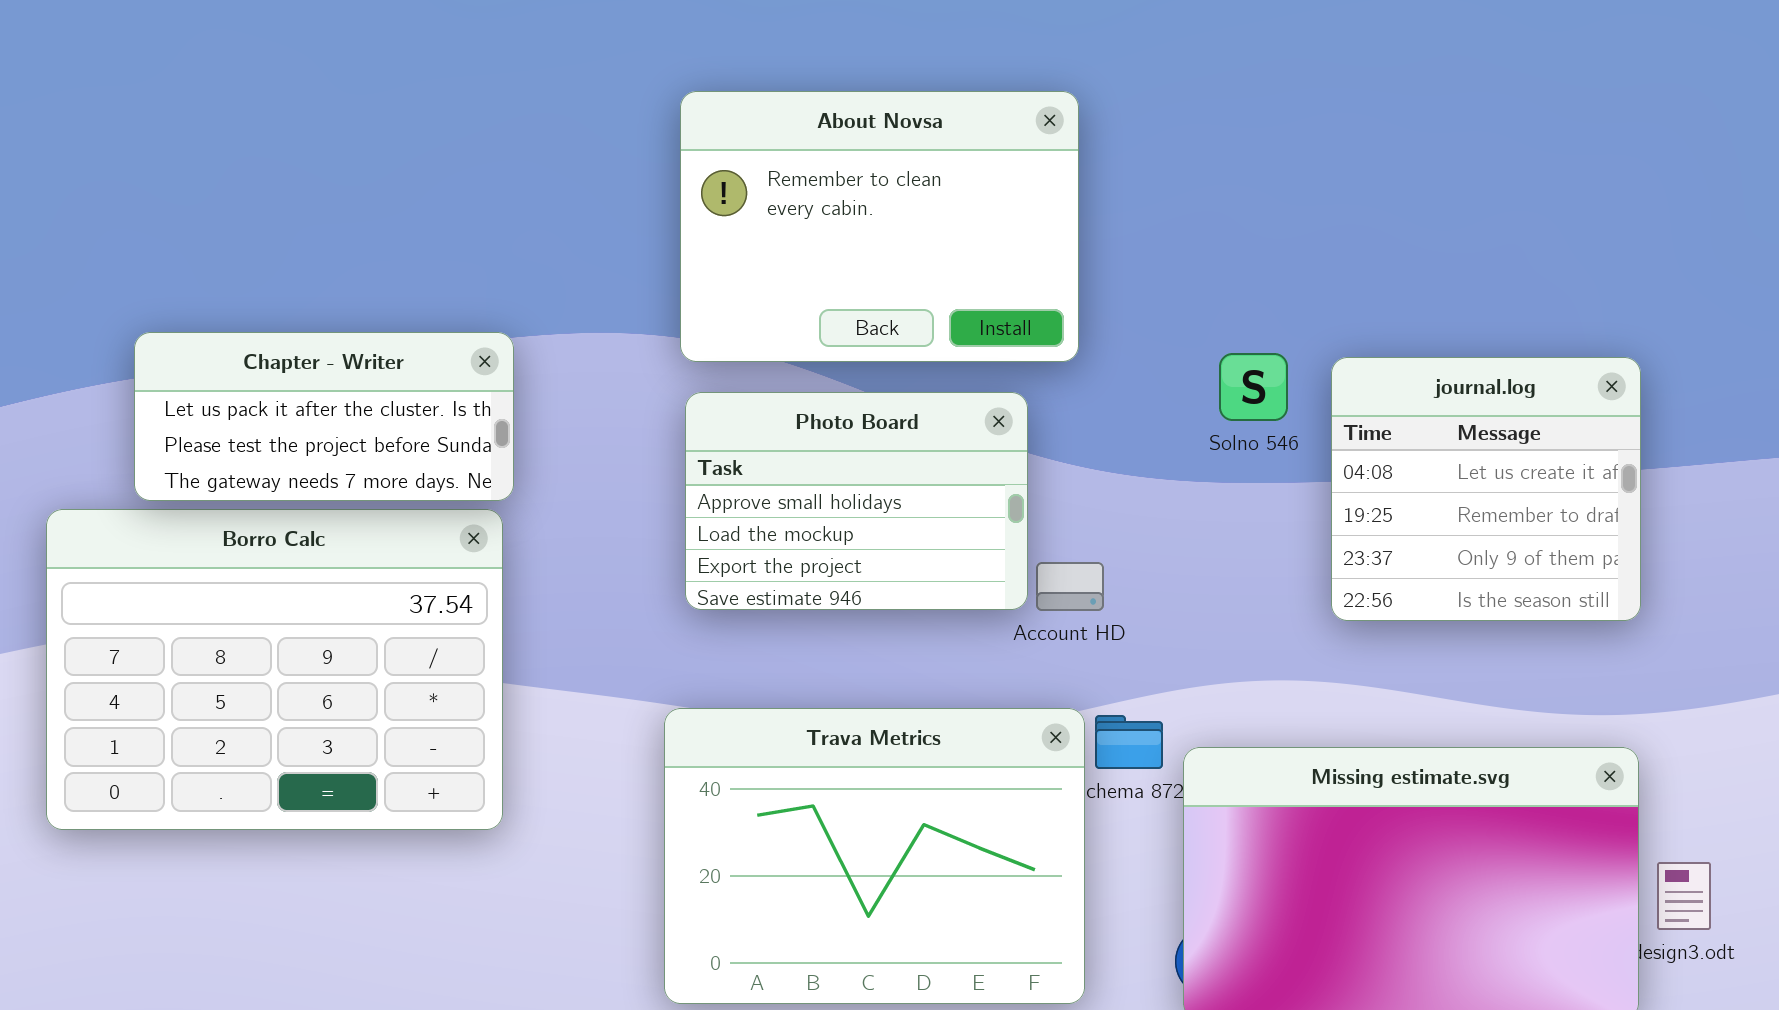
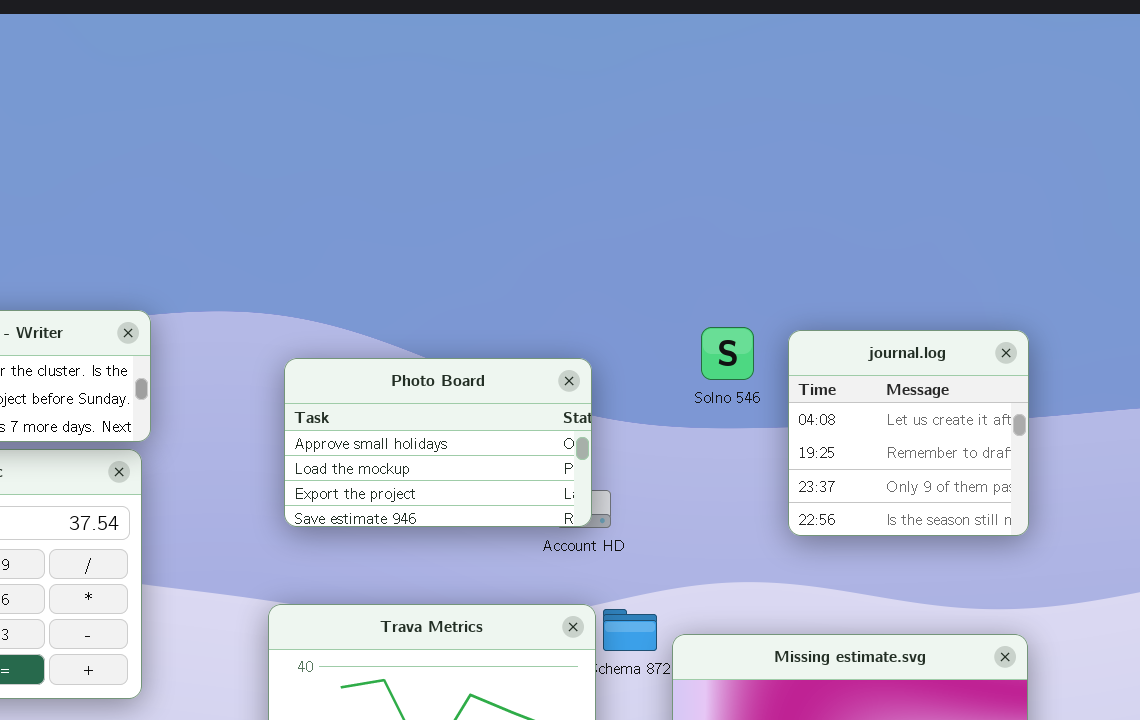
About Novsa: [680,91,1079,362] -> none, closed
Photo Board: [685,392,1028,610] -> [284,358,592,527], resized

